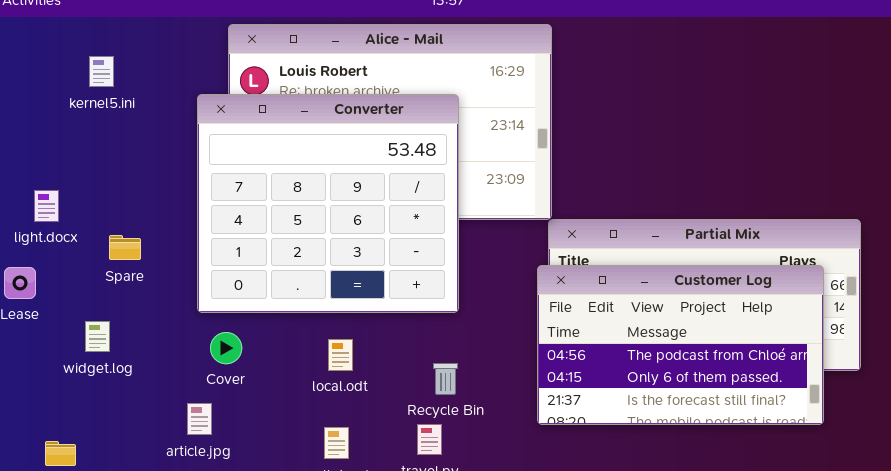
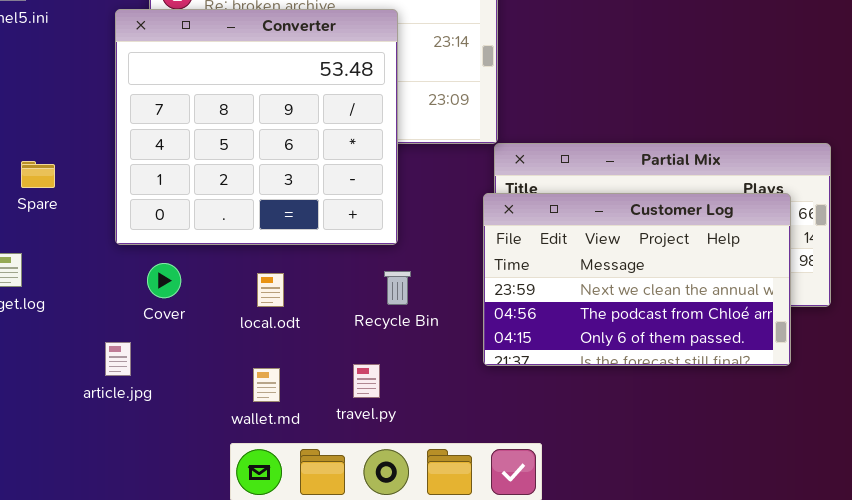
Customer Log: [537,265,824,425] -> [483,193,791,366], scrolled up 1 row
Cover: [210,332,242,364] -> [147,263,181,298], moved
Recycle Bin: [433,363,458,395] -> [384,271,411,305], moved

